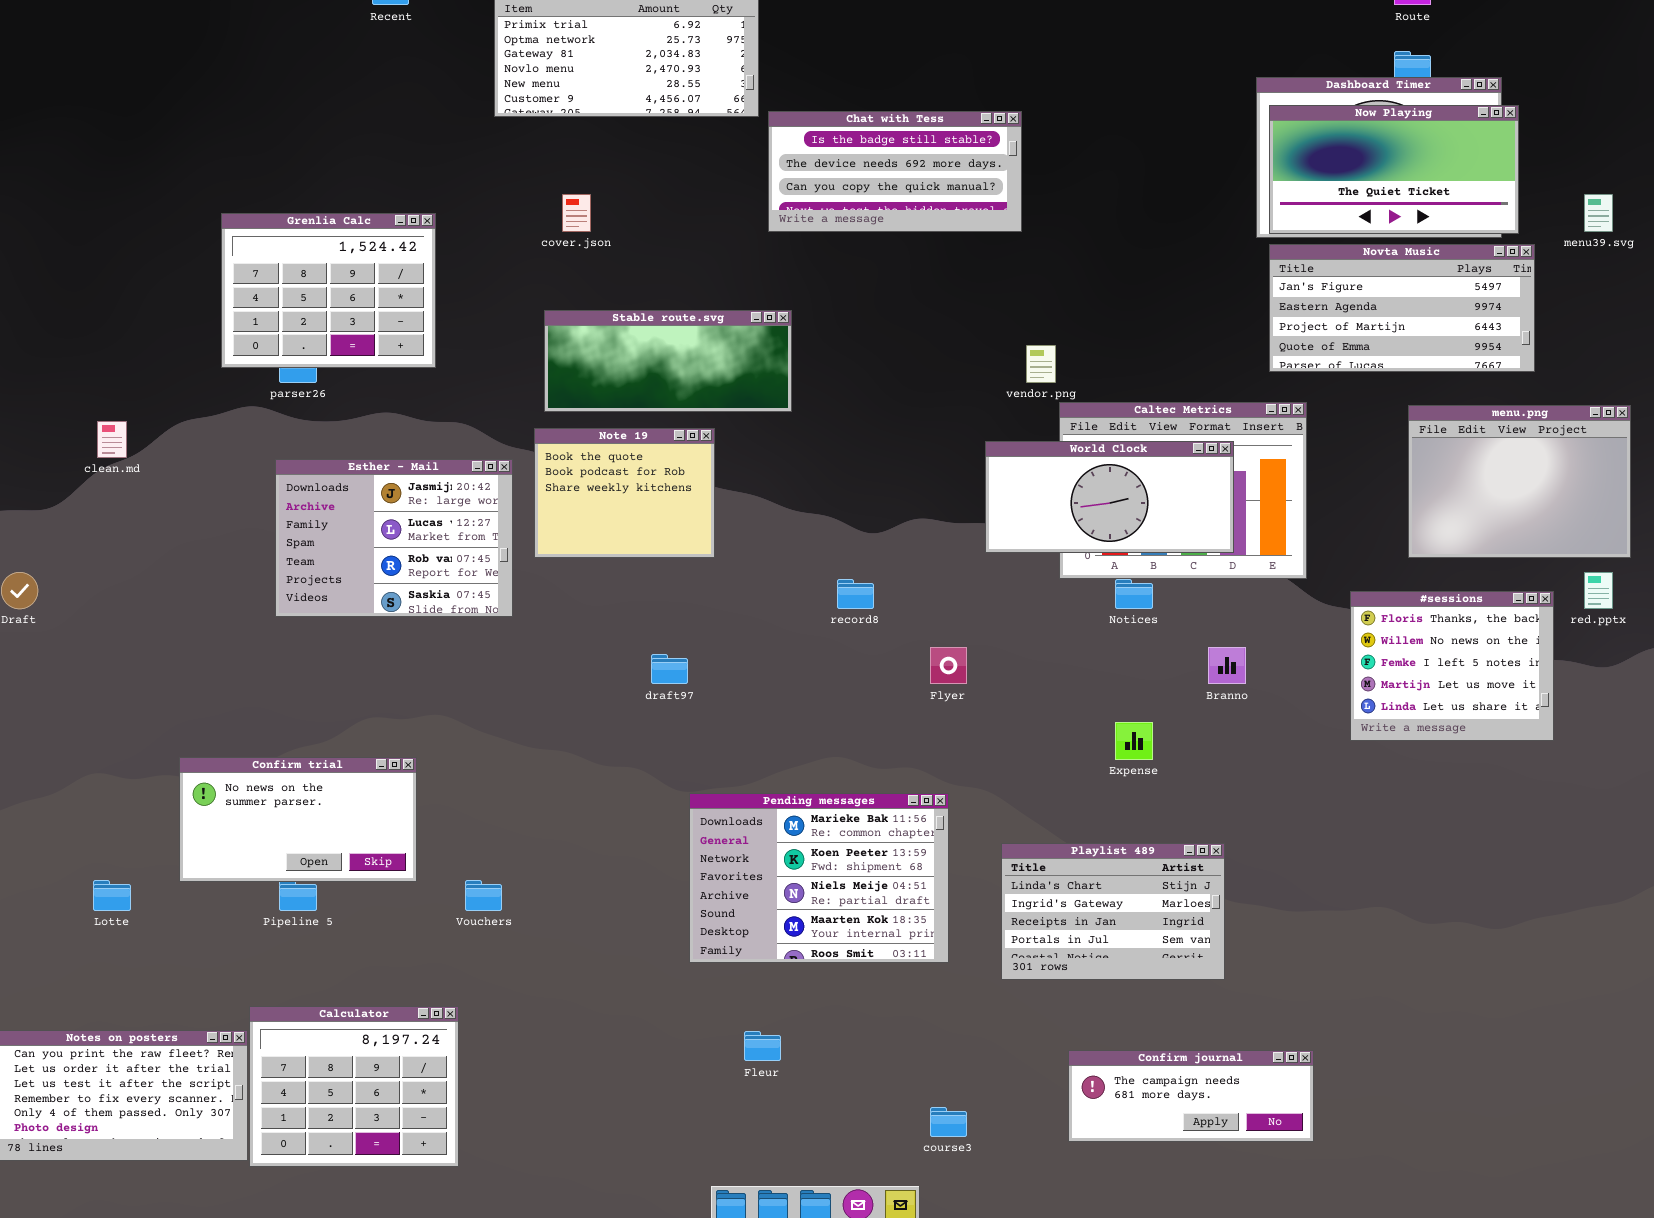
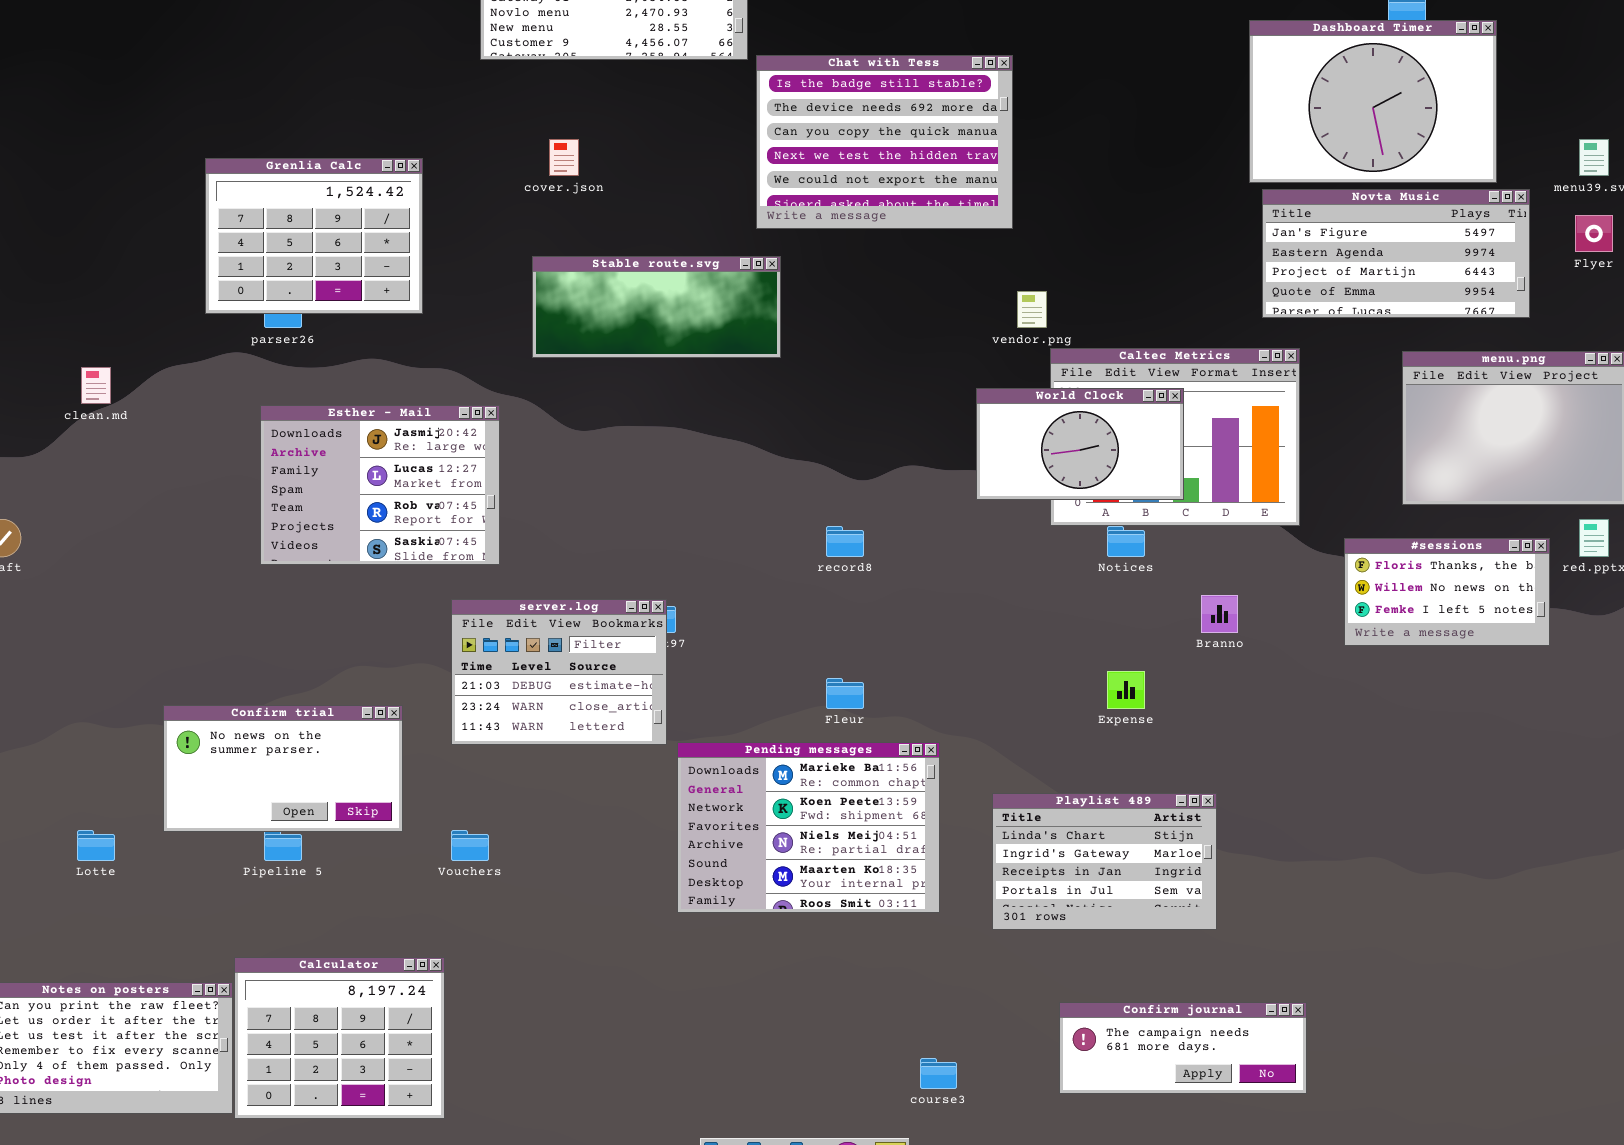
Now Playing: [1269,105,1519,234] -> none, closed
Chat with Tess: [768,111,1022,232] -> [756,55,1013,229], resized
Note 19: [534,428,715,558] -> none, closed
World Clock: [985,441,1234,553] -> [976,388,1184,500], resized
#sessions: [1350,591,1554,741] -> [1344,538,1550,646], resized
Flyer: [930,647,967,684] -> [1575,215,1613,252], moved
server.log: none -> [451,599,667,745], opened
Fleur: [744,1031,781,1061] -> [826,678,864,709], moved

